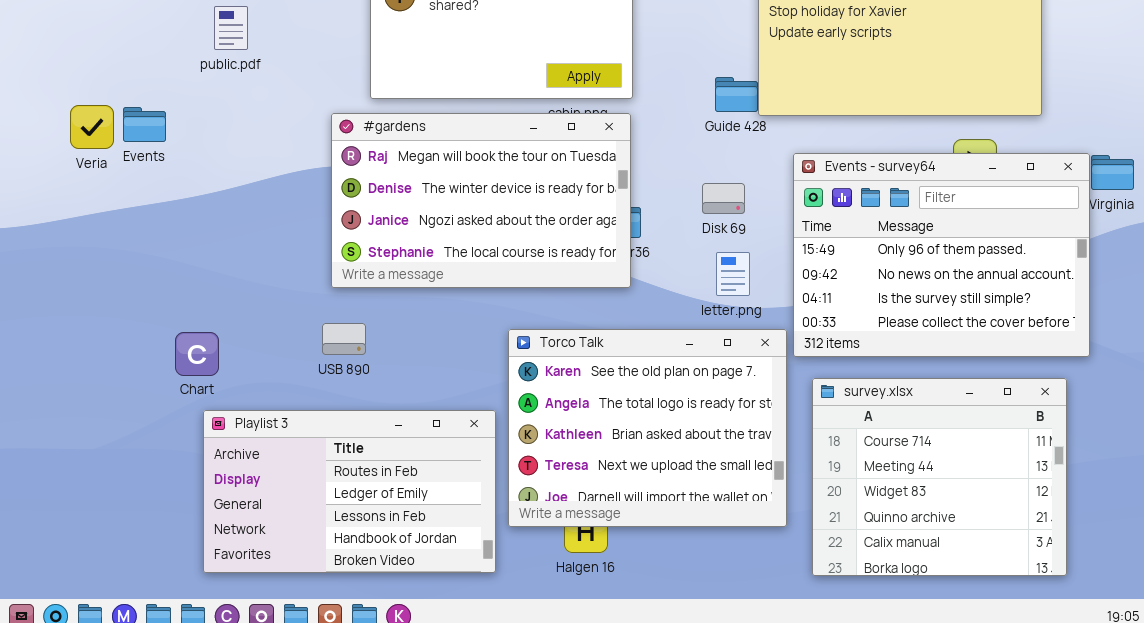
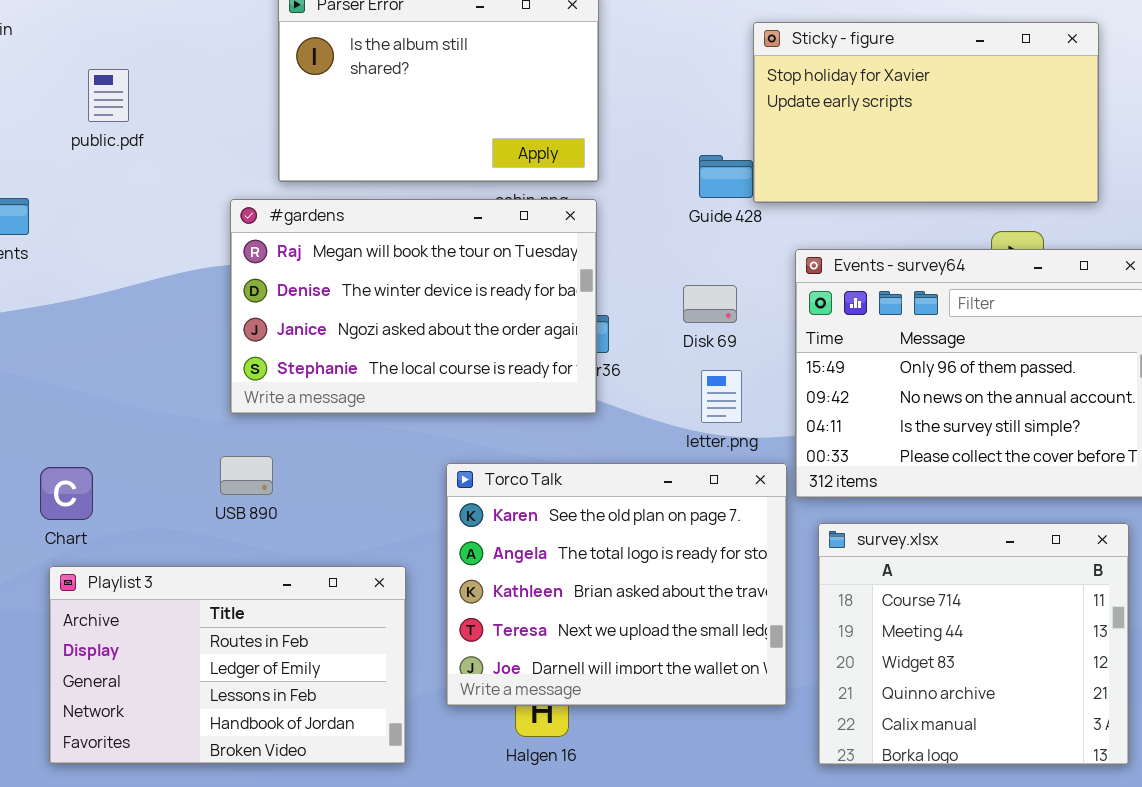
Playlist 3: [203,410,496,573] -> [49,566,406,764], moved

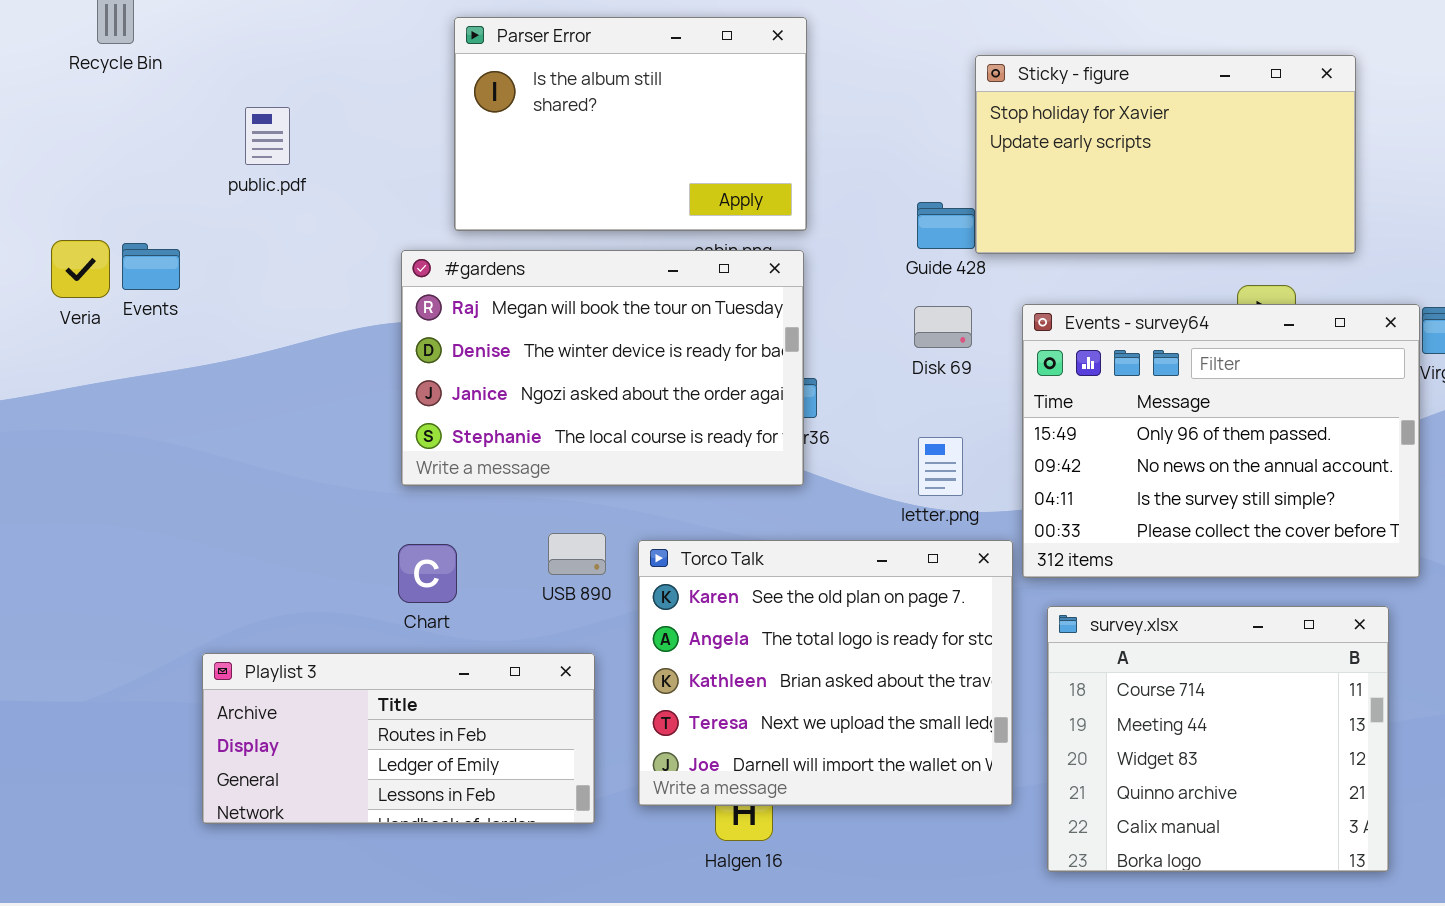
Disk 69: [683,285,737,323] -> [914,306,972,348], moved
USB 890: [220,456,273,495] -> [548,533,606,575], moved
Chart: [40,467,93,520] -> [398,544,457,603], moved
Playlist 3: [49,566,406,764] -> [202,653,595,824], resized

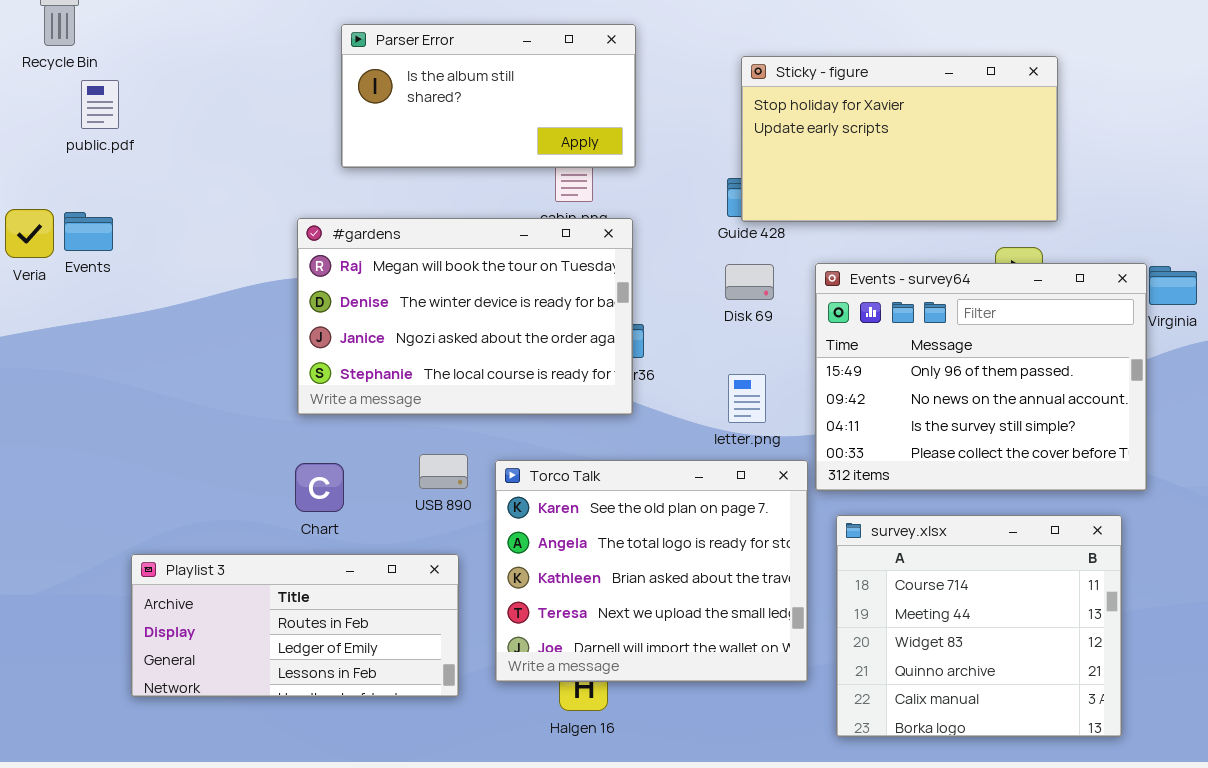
Parser Error: [454,17,807,231] -> [341,24,636,168], resized
Sticky - figure: [975,55,1356,254] -> [741,56,1058,222], moved
public.pdf: [245,107,290,165] -> [81,80,119,129], moved

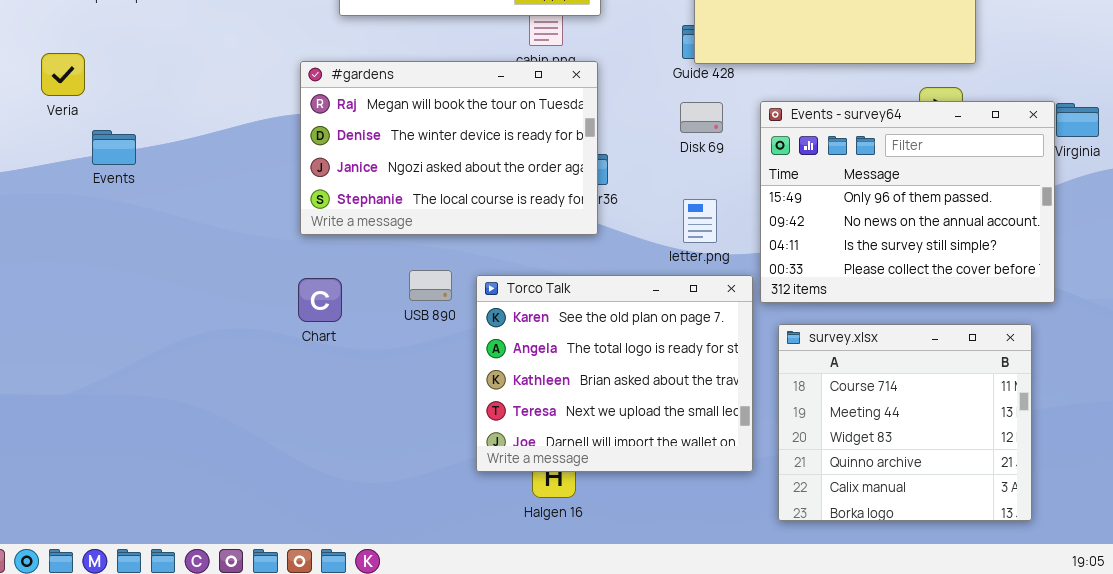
Events: [64,212,113,251] -> [92,130,136,165], moved
Playlist 3: [131,554,459,697] -> none, closed

